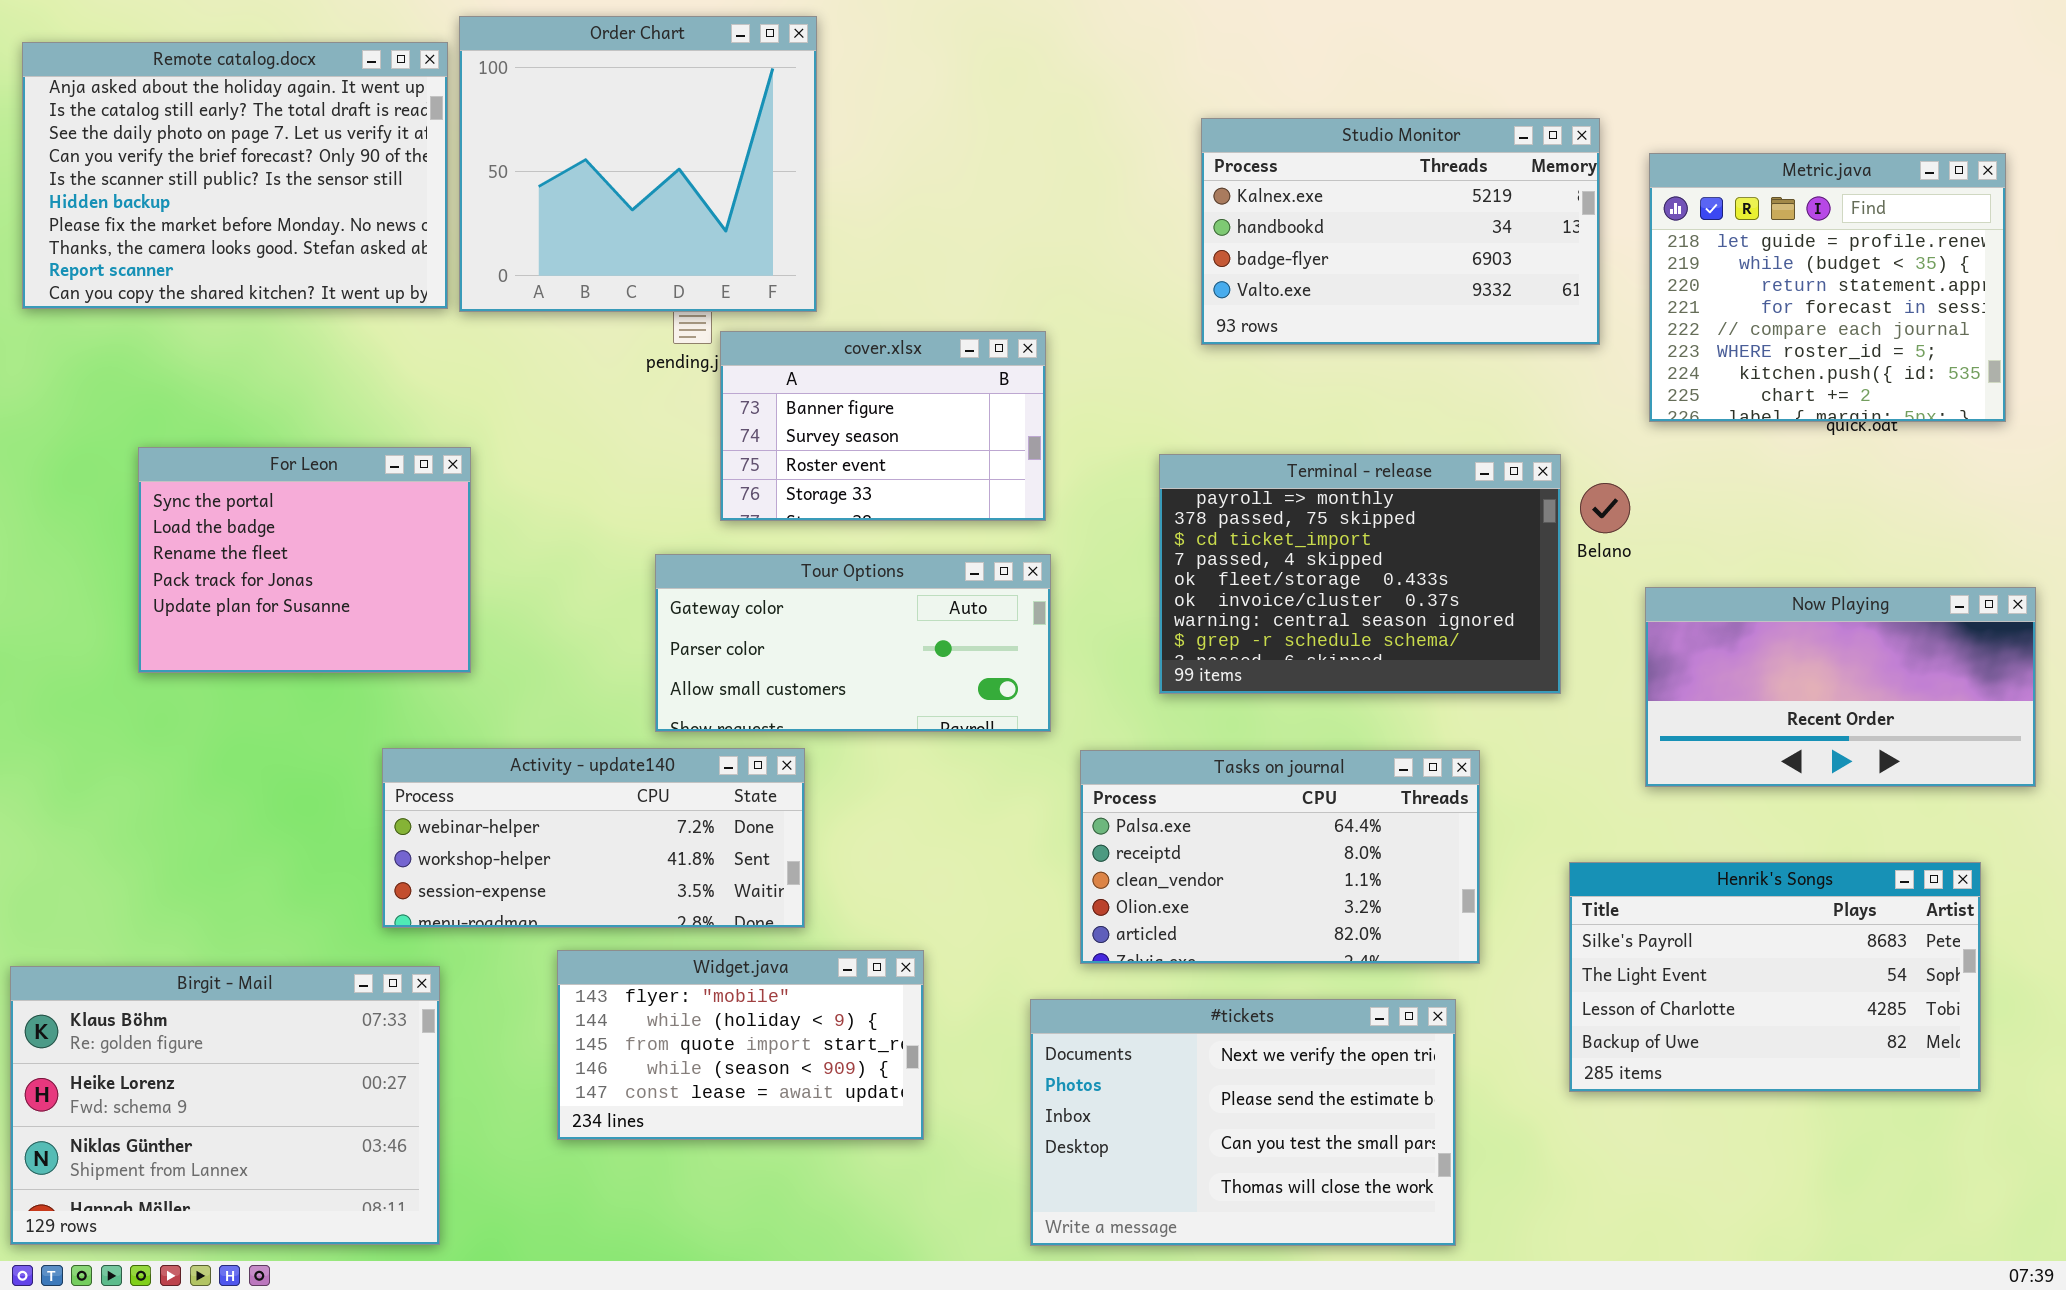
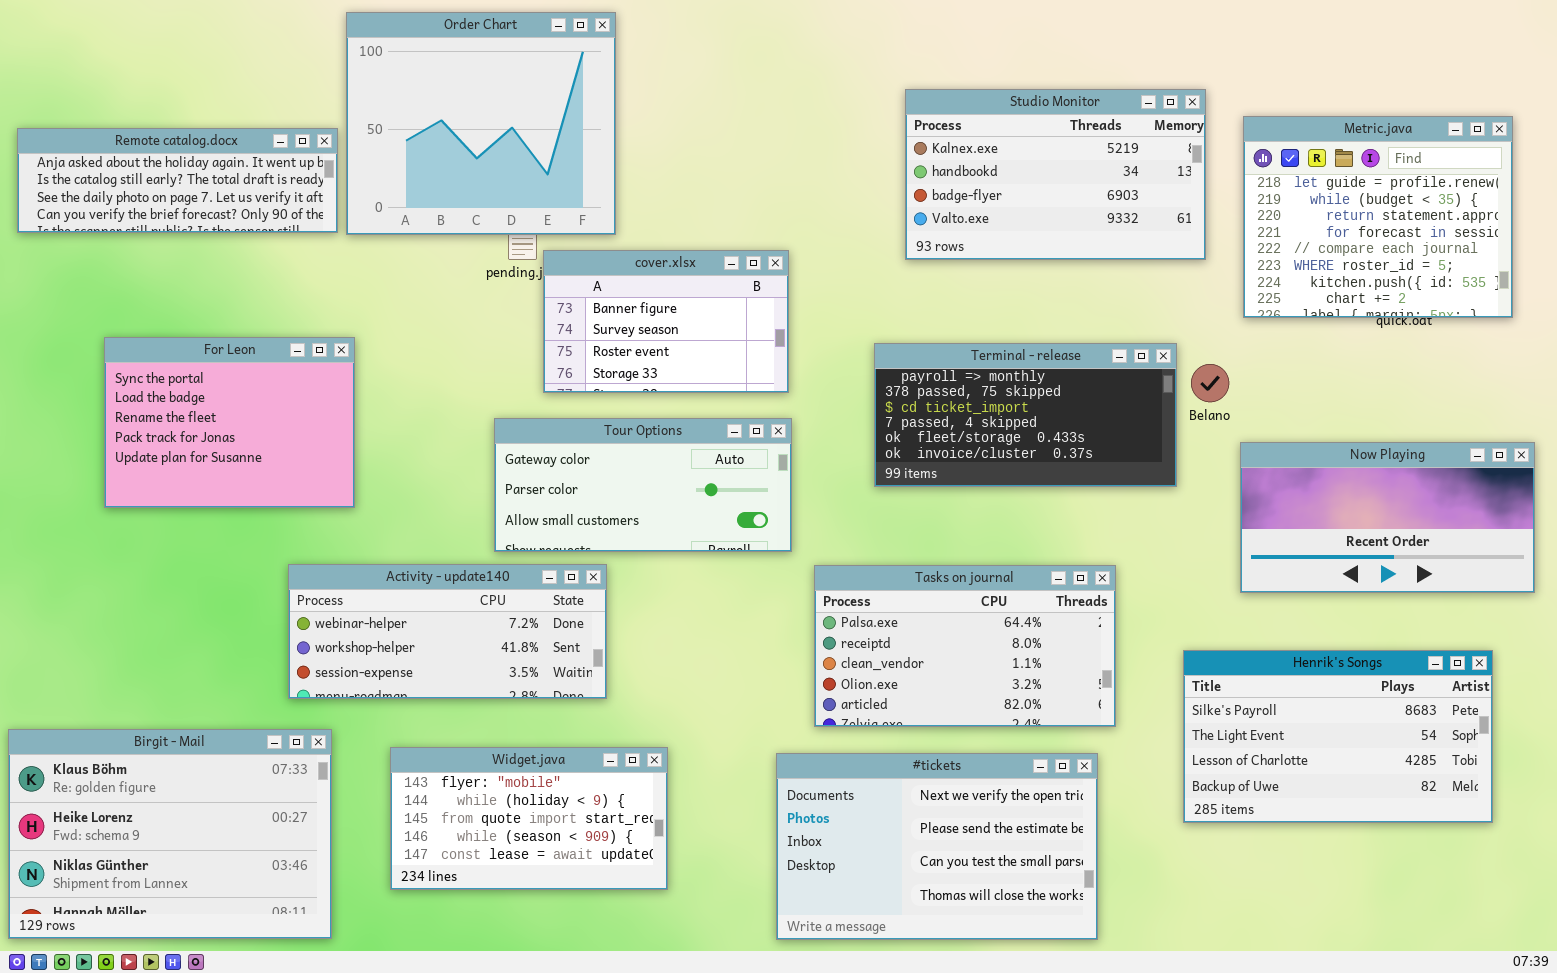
Remote catalog.docx: [22,42,448,309] -> [17,128,338,233], resized
Terminal - release: [1159,454,1561,694] -> [874,343,1177,487], resized
Widget.java: [557,950,924,1140] -> [390,747,668,890], moved

